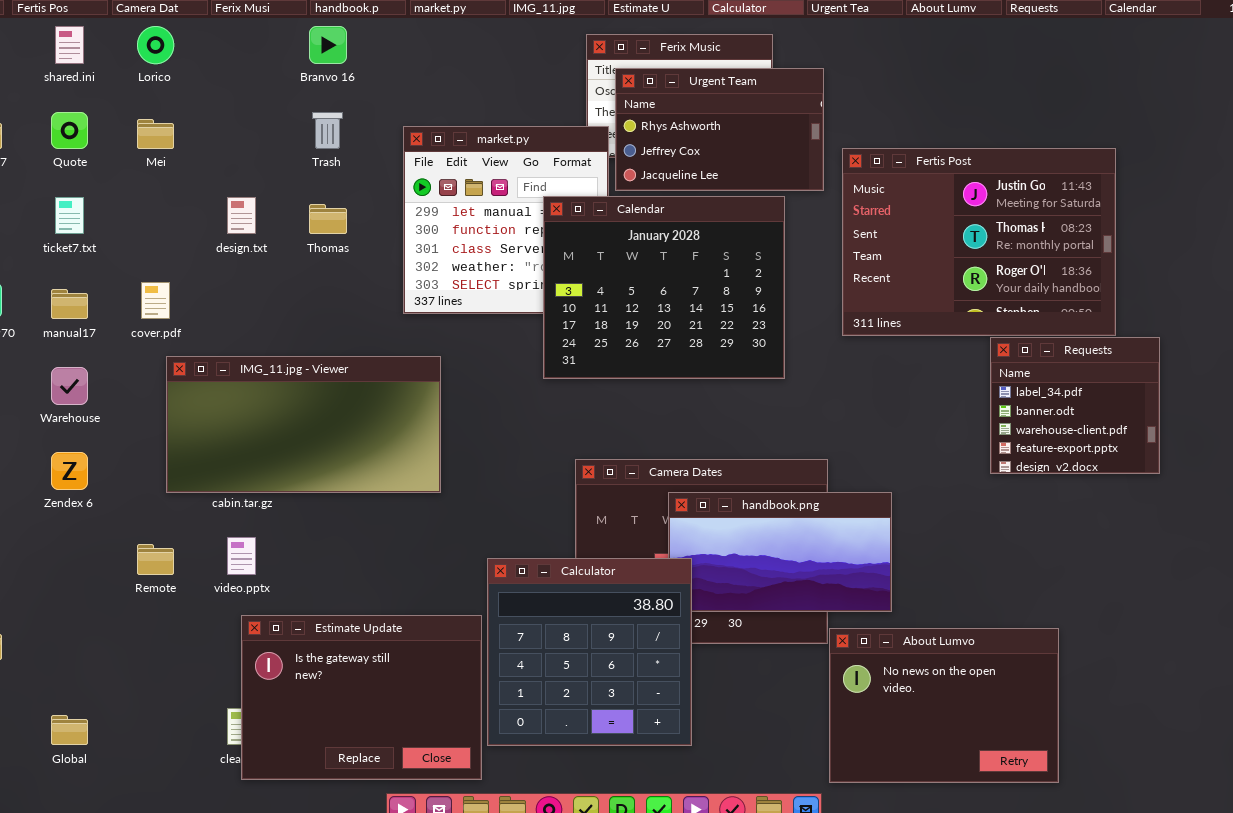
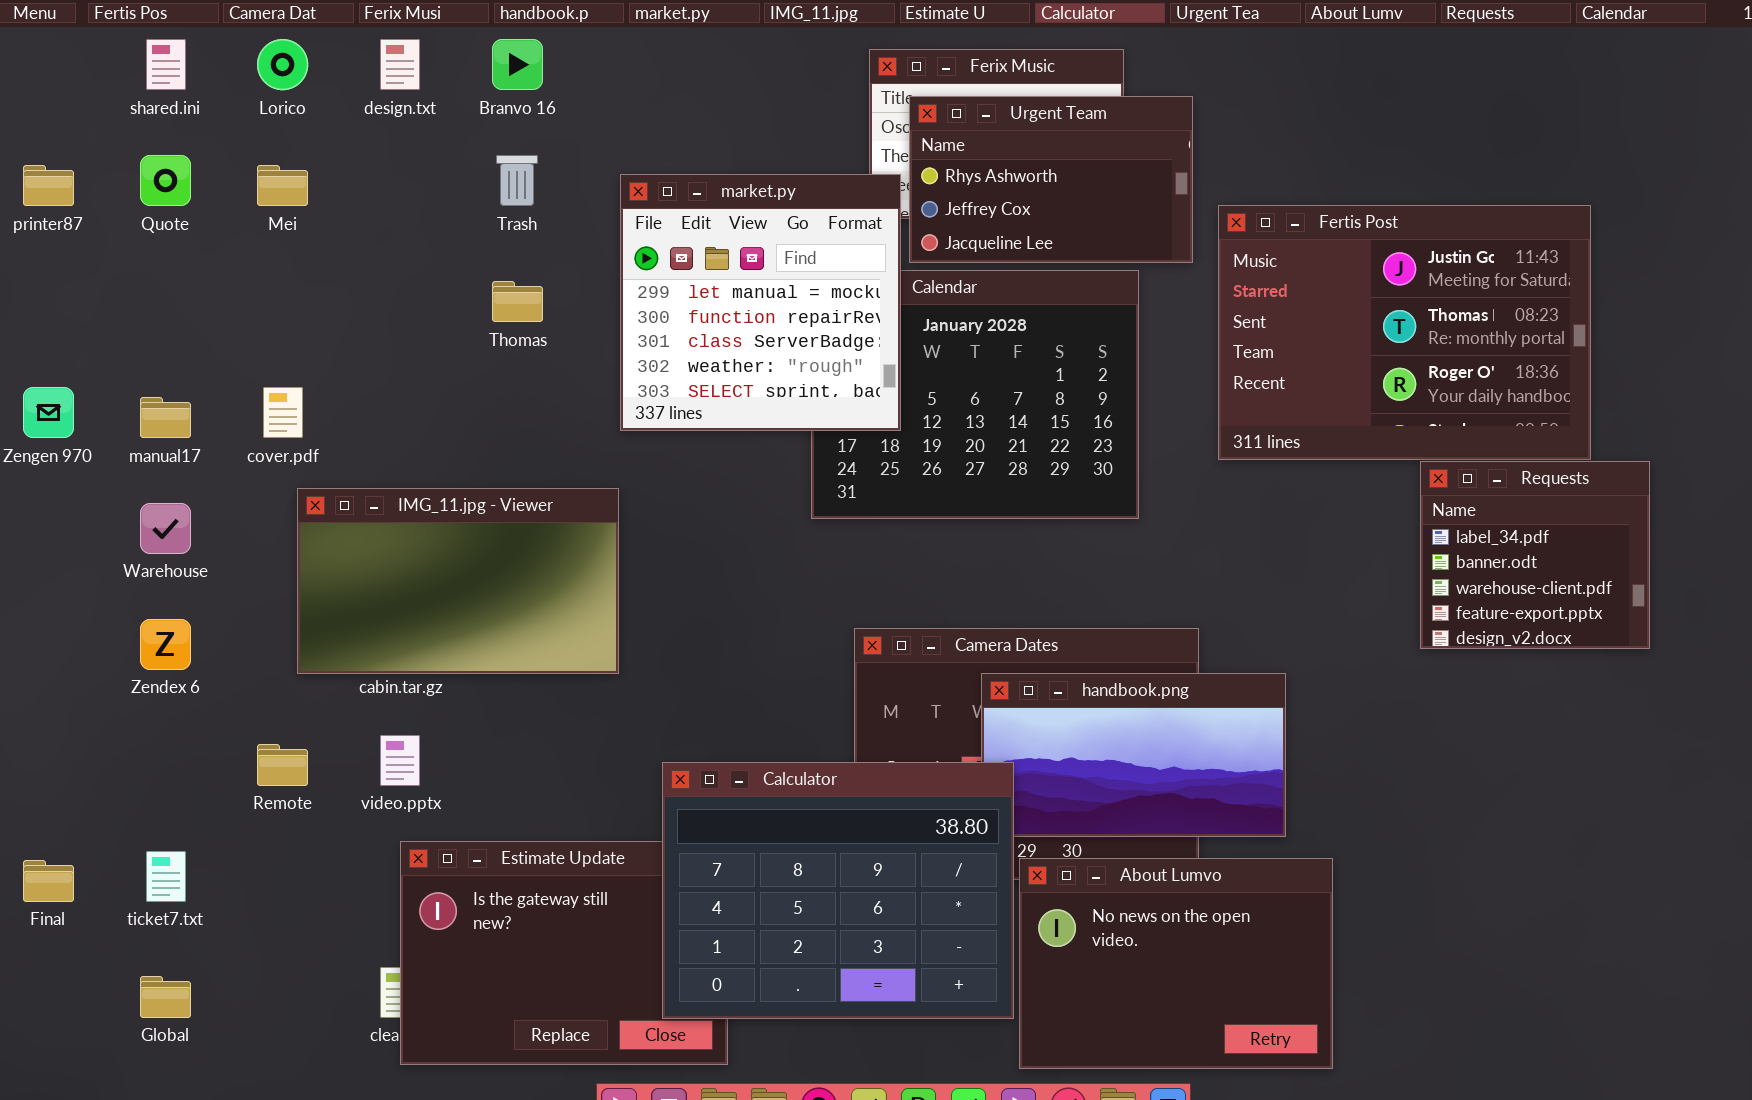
market.py: [403,126,609,314] -> [620,174,901,431], raised
ticket7.txt: [55,197,84,234] -> [146,851,186,902], moved
design.txt: [227,197,256,234] -> [380,39,420,90], moved
IMG_11.jpg - Viewer: [166,356,441,493] -> [297,488,619,674], resized
Calculator: [487,558,692,746] -> [662,762,1014,1019], resized
About Lumvo: [829,628,1059,783] -> [1019,858,1333,1069], moved

